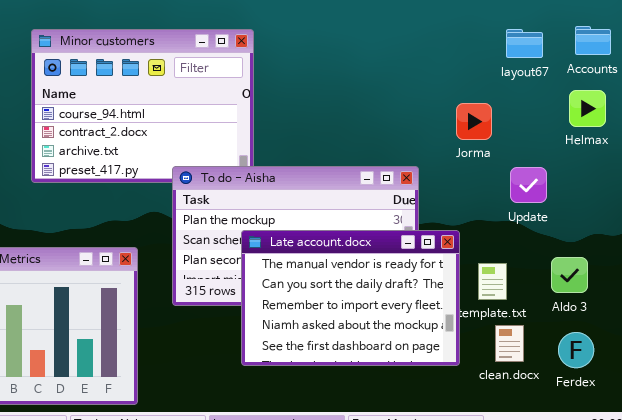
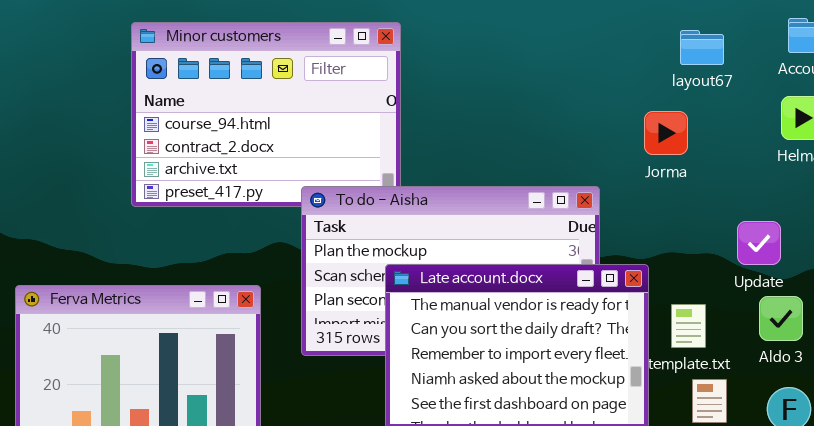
layout67: [506,29,543,58] -> [680,30,724,65], moved
Update: [510,167,547,203] -> [737,221,781,265], moved

